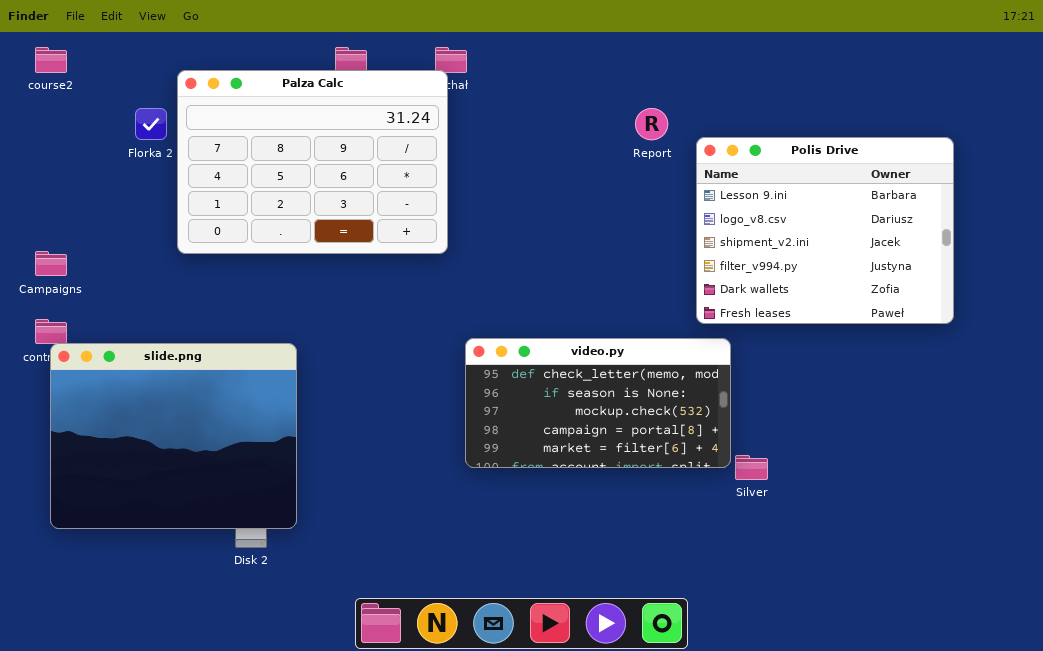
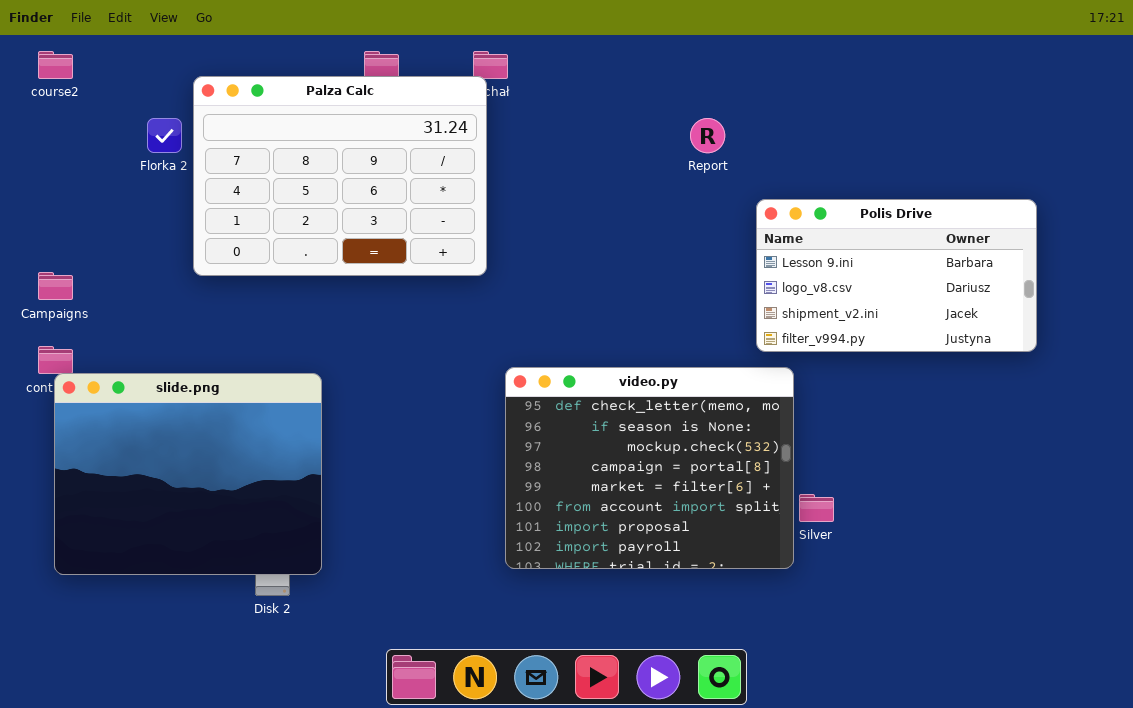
Polis Drive: [696,137,954,324] -> [756,199,1037,352], resized
video.py: [465,338,731,468] -> [505,367,794,569], resized

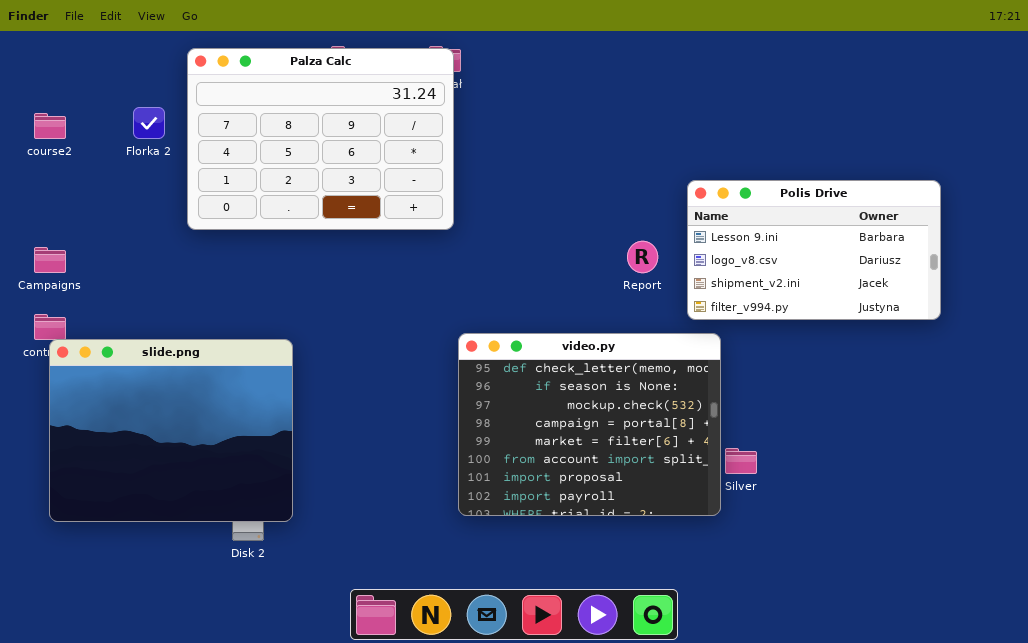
course2: [38,51,73,79] -> [34,113,66,139], moved
Palza Calc: [193,76,487,276] -> [187,48,454,230], moved
Report: [690,118,725,153] -> [627,241,658,273], moved

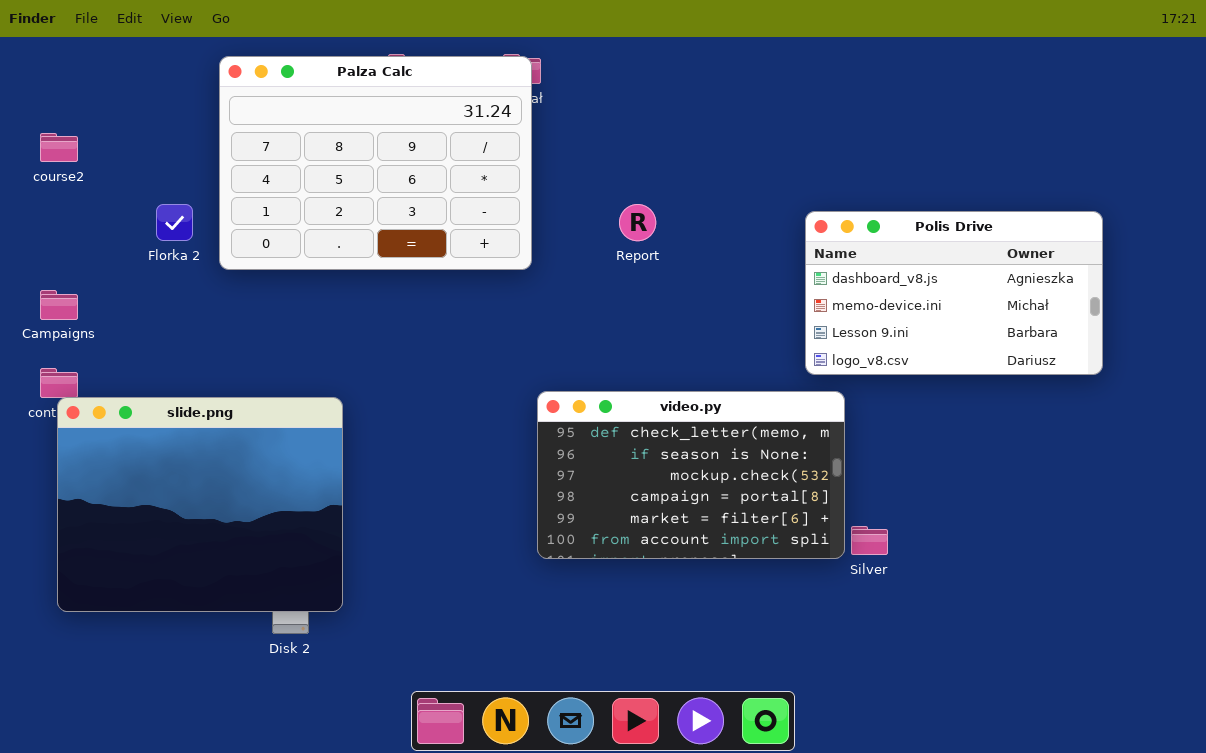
Florka 2: [133,107,165,139] -> [156,204,193,241], moved
Polis Drive: [687,180,941,320] -> [805,211,1103,375], scrolled up 2 rows
Report: [627,241,658,273] -> [619,204,656,241], moved
video.py: [458,333,721,516] -> [537,391,845,559], resized

